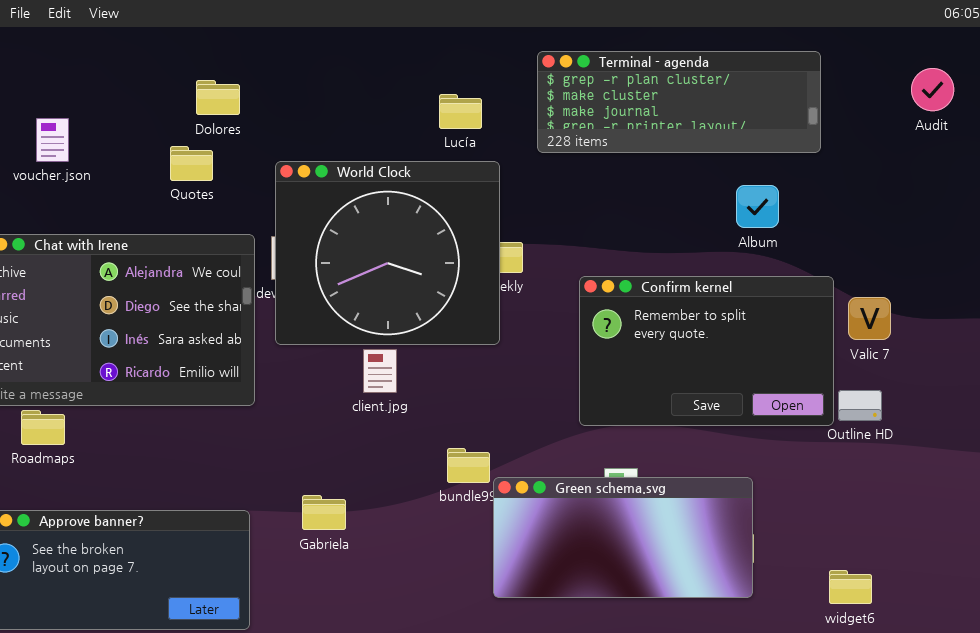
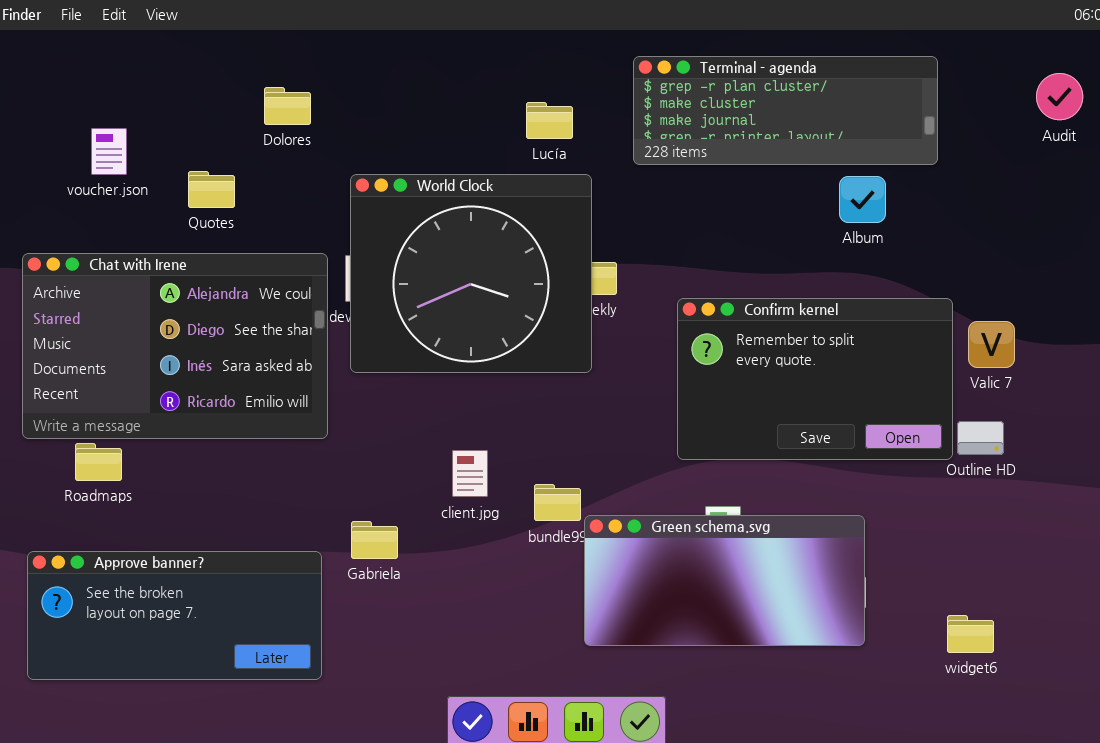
Quotes: [170,146,213,181] -> [188,171,235,208], moved
Album: [736,185,779,228] -> [839,176,886,223], moved
client.jpg: [363,349,397,393] -> [452,450,488,497], moved
Gabriela: [302,495,346,530] -> [351,521,398,559], moved

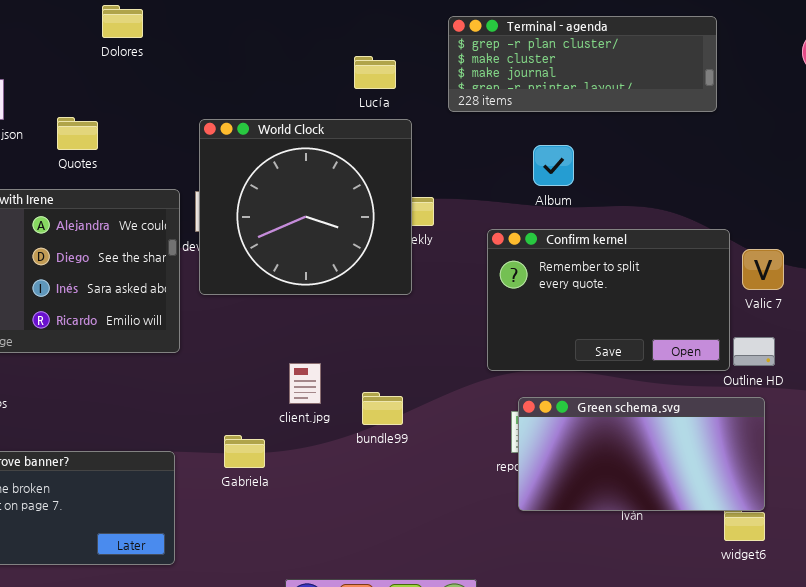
Dolores: [264,87,311,125] -> [102,5,143,38], moved
Album: [839,176,886,223] -> [533,145,574,186], moved
Green schema.svg: [584,515,865,646] -> [518,397,765,511], moved
Gabriela: [351,521,398,559] -> [224,435,265,468], moved

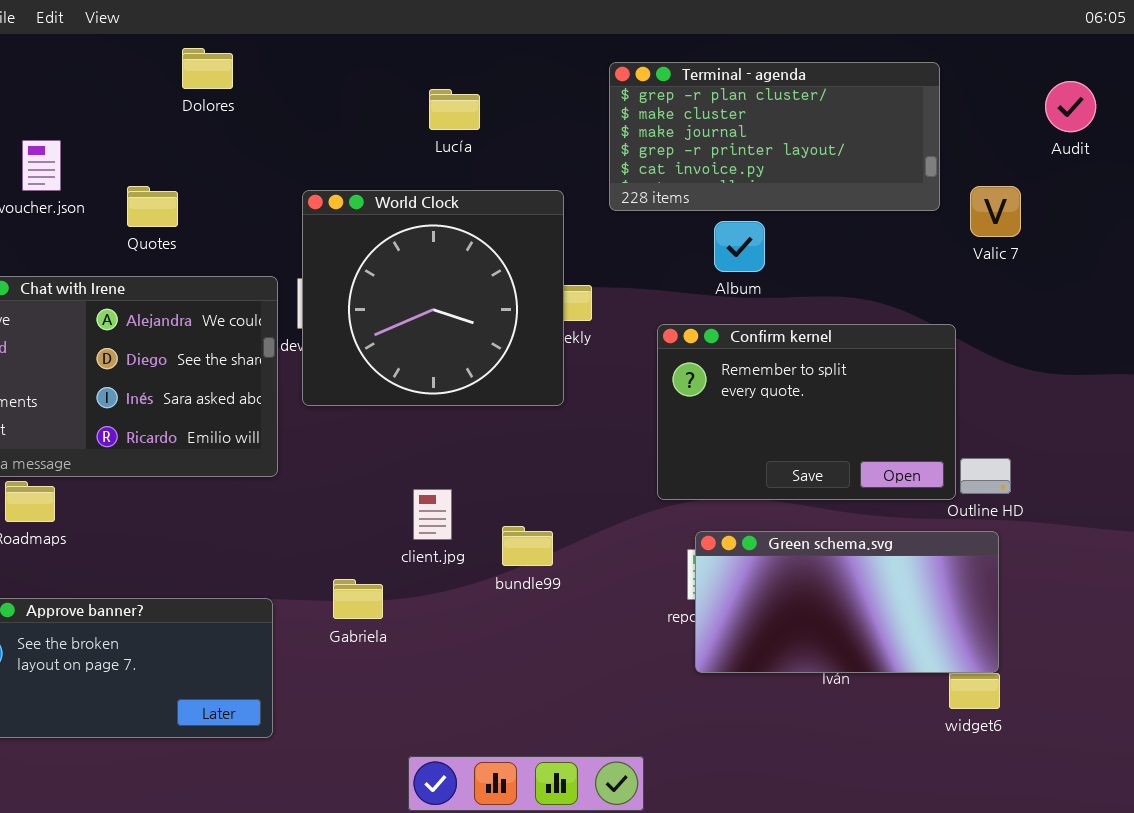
Terminal - agenda: [448,16,717,112] -> [609,62,940,211], resized
Lucía: [354,56,396,89] -> [429,89,480,130], moved
Valic 7: [742,249,784,290] -> [970,186,1021,237], moved

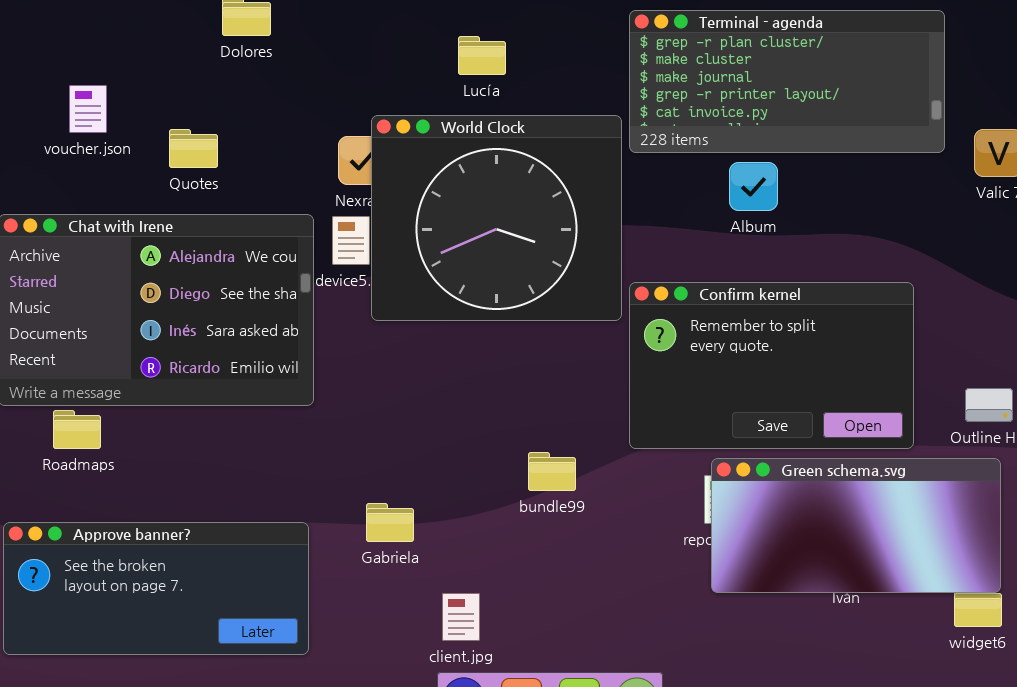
World Clock: [302,190,564,406] -> [371,115,622,321], moved
Confirm kernel: [657,324,956,500] -> [629,282,914,449], moved
client.jpg: [413,489,452,540] -> [442,593,480,641], moved

